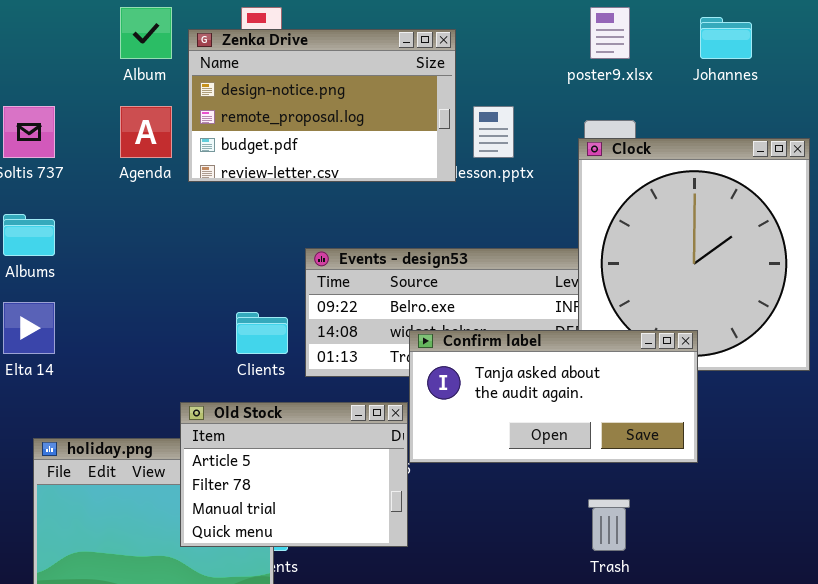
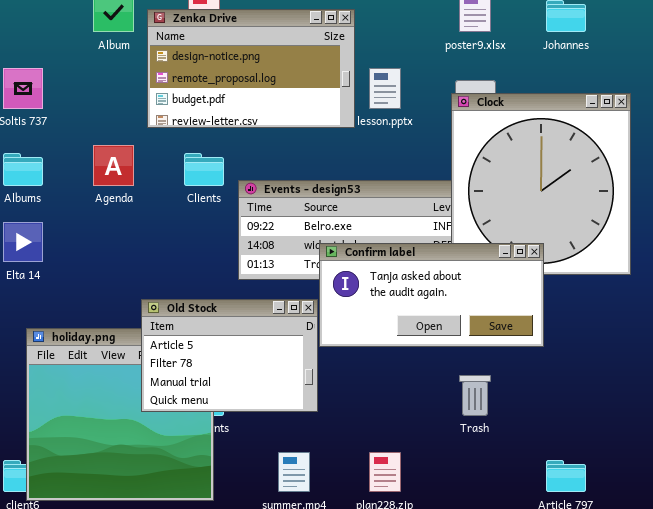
Agenda: [120,106,172,158] -> [93,145,134,186], moved
Clients: [236,312,288,354] -> [184,153,224,186], moved

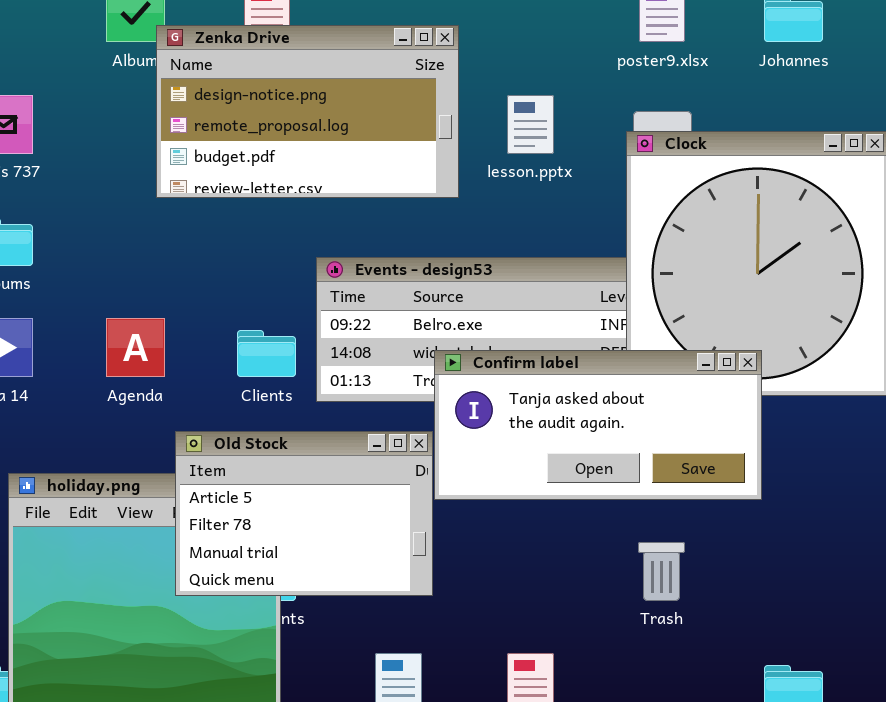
Zenka Drive: [147,9,355,128] -> [156,25,459,198], moved
Agenda: [93,145,134,186] -> [106,318,165,377], moved
Clients: [184,153,224,186] -> [237,330,296,377], moved

